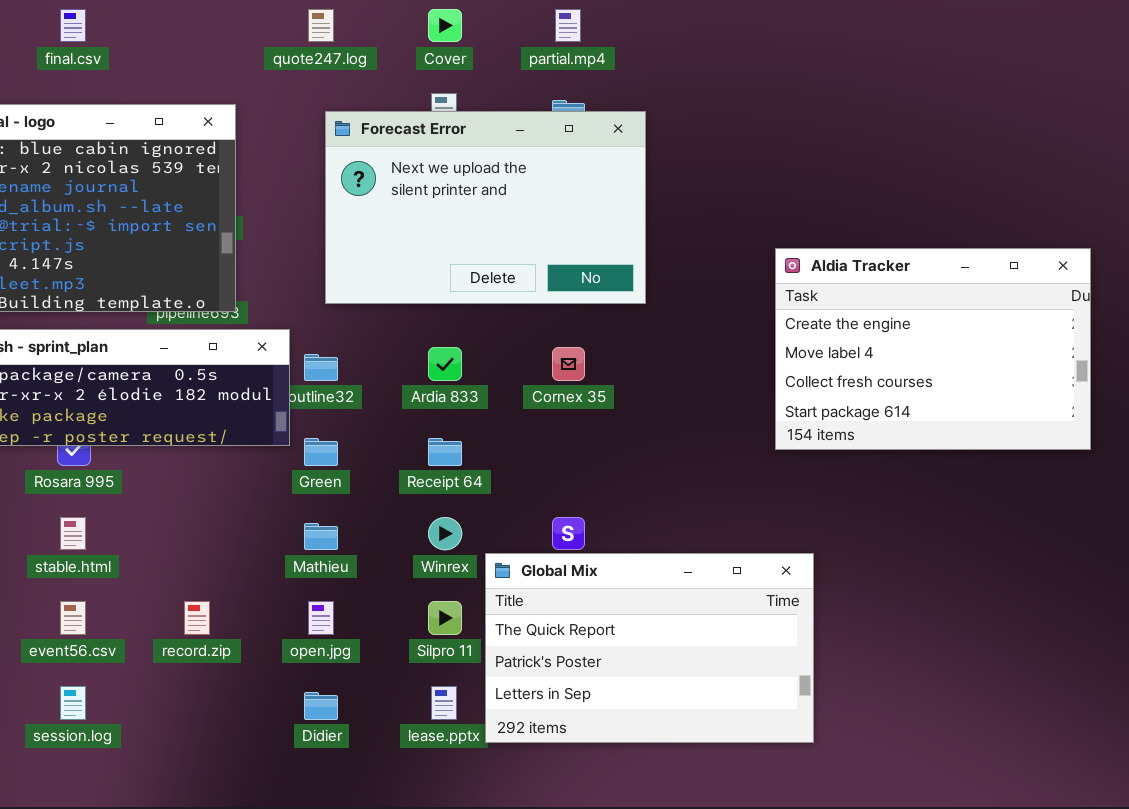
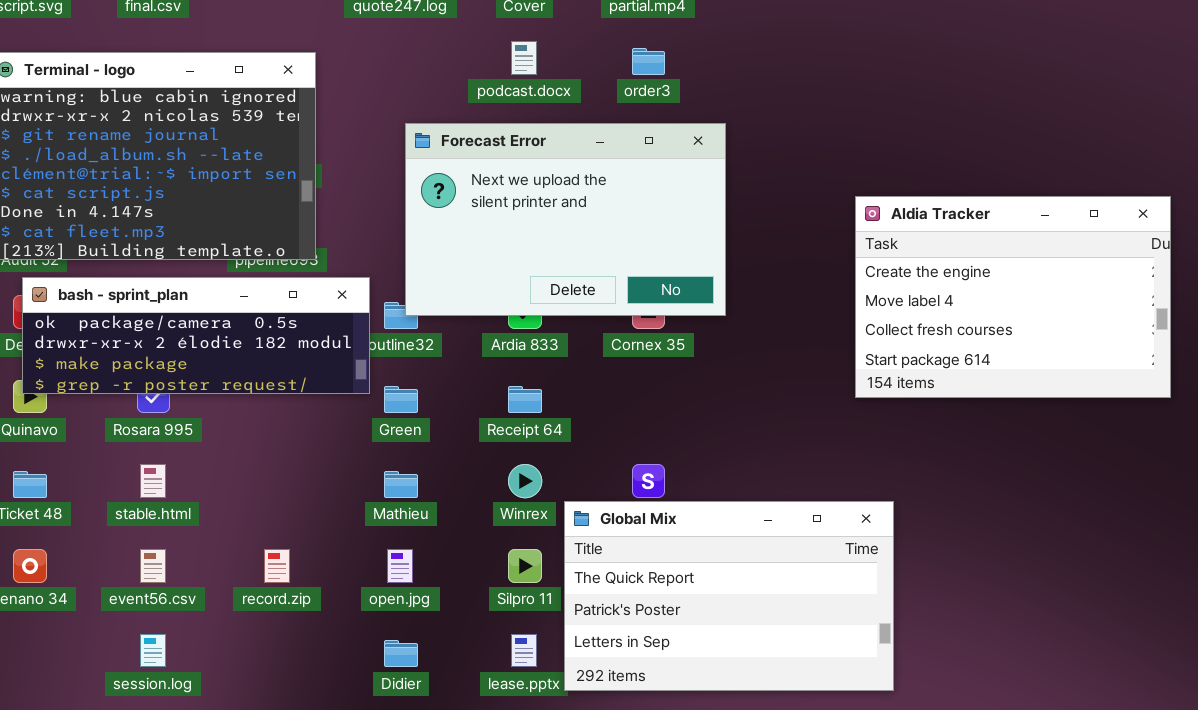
Forecast Error: [325,111,646,304] -> [405,123,726,316], moved

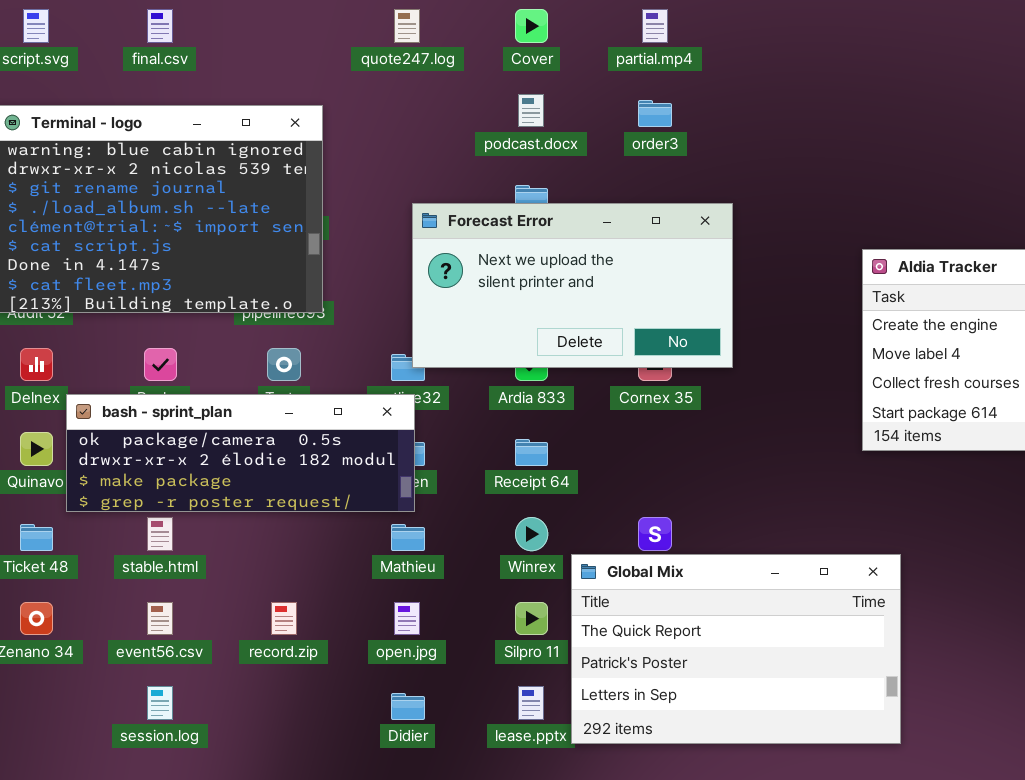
Forecast Error: [405,123,726,316] -> [412,203,733,368], resized
bash - sprint_plan: [22,277,370,394] -> [66,394,415,512], moved

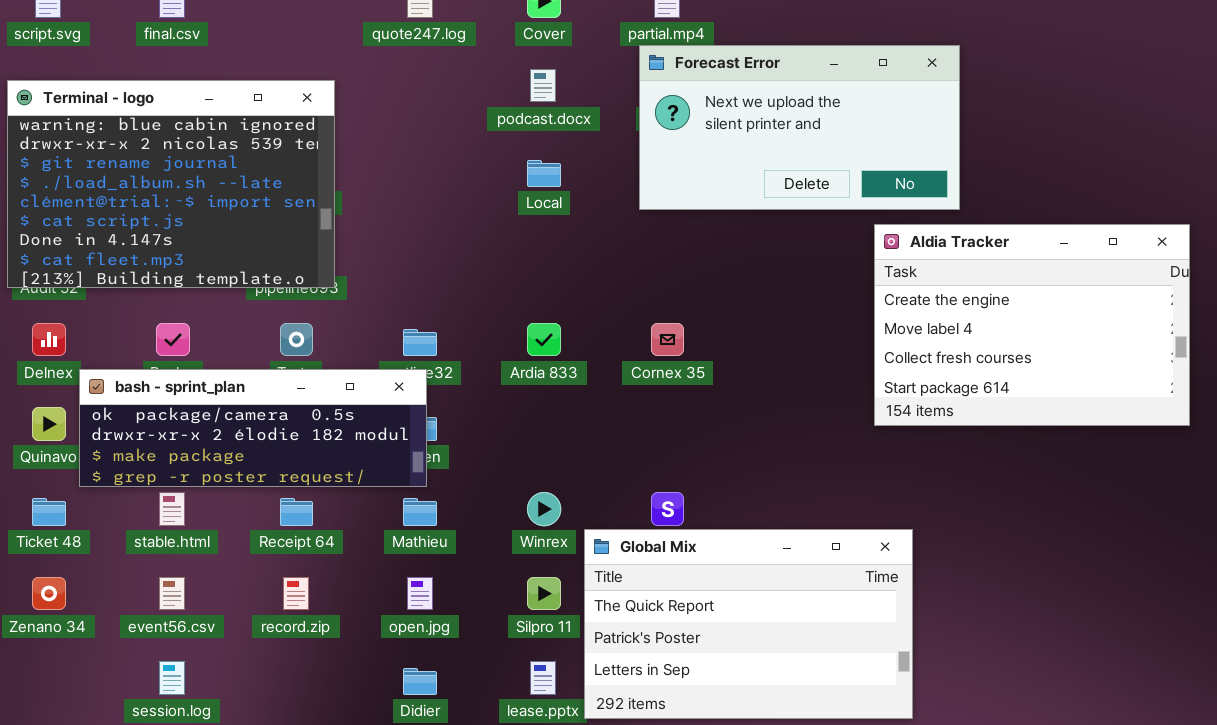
Forecast Error: [412,203,733,368] -> [639,45,960,210], moved
Receipt 64: [515,439,548,466] -> [280,498,313,526], moved

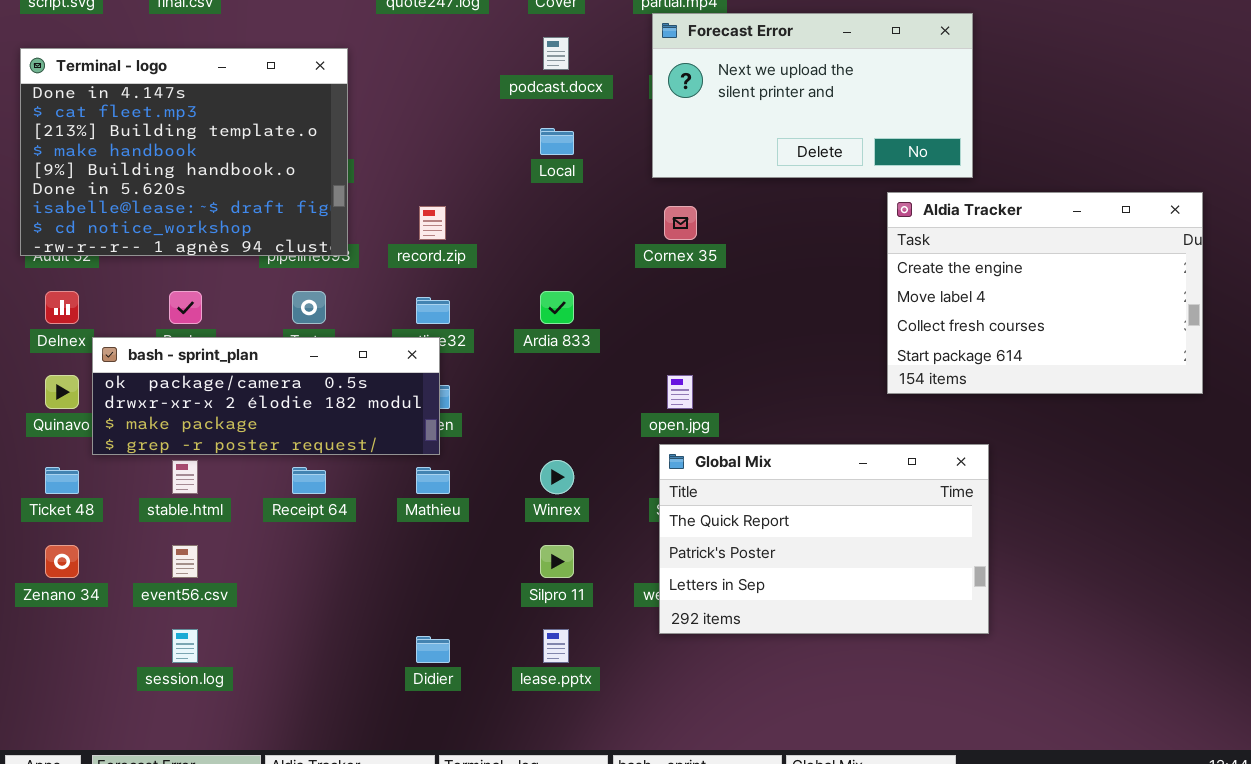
Terminal - logo: [7,80,335,288] -> [20,48,348,256], scrolled down 6 rows
Cornex 35: [651,323,684,356] -> [664,206,697,240], moved
Global Mix: [584,529,913,719] -> [659,444,989,634], moved
record.zip: [283,577,309,610] -> [419,206,446,240], moved
open.jpg: [407,577,433,610] -> [667,375,693,409], moved

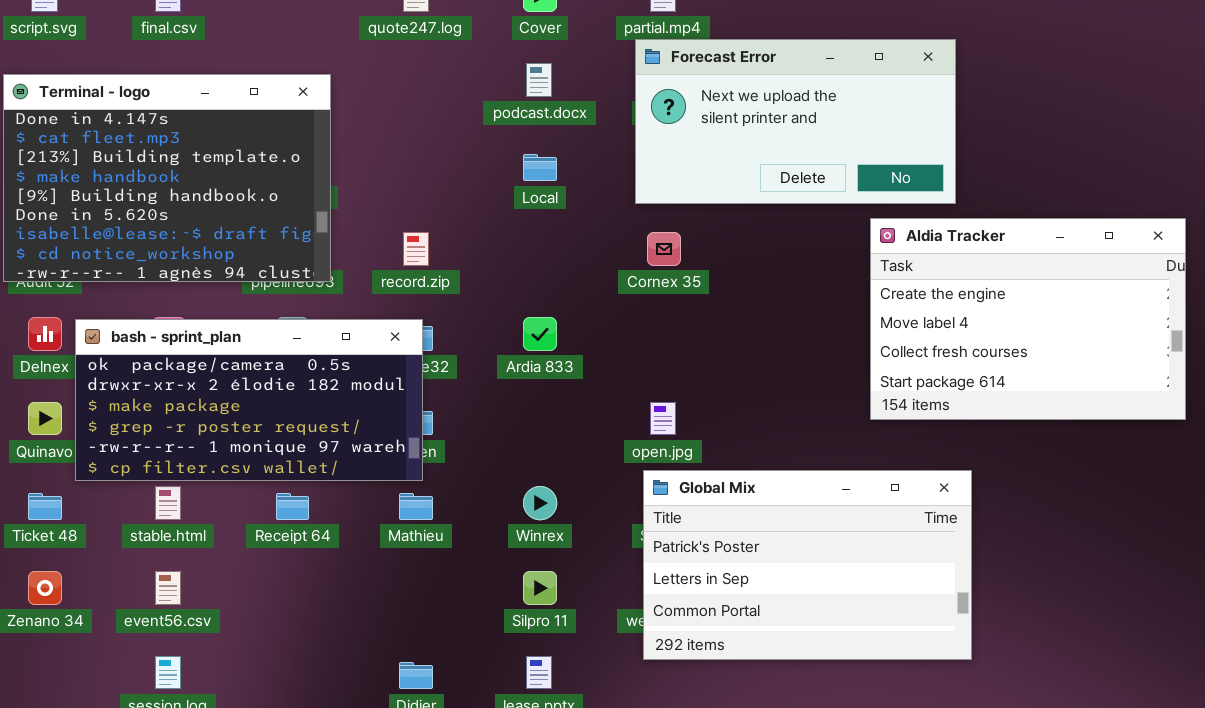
bash - sprint_plan: [92,337,440,455] -> [75,319,423,481], resized
Global Mix: [659,444,989,634] -> [643,470,972,660], scrolled down 1 row

